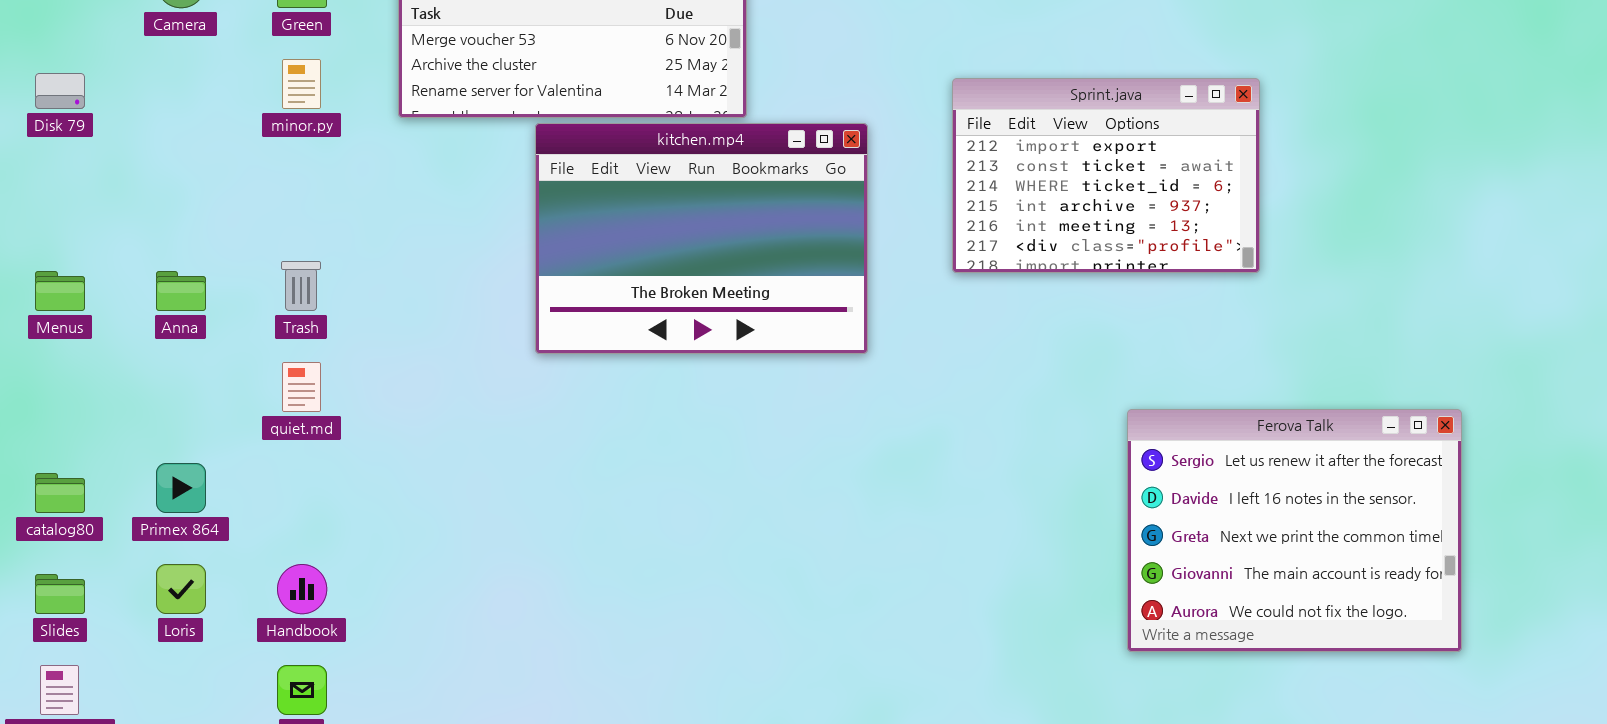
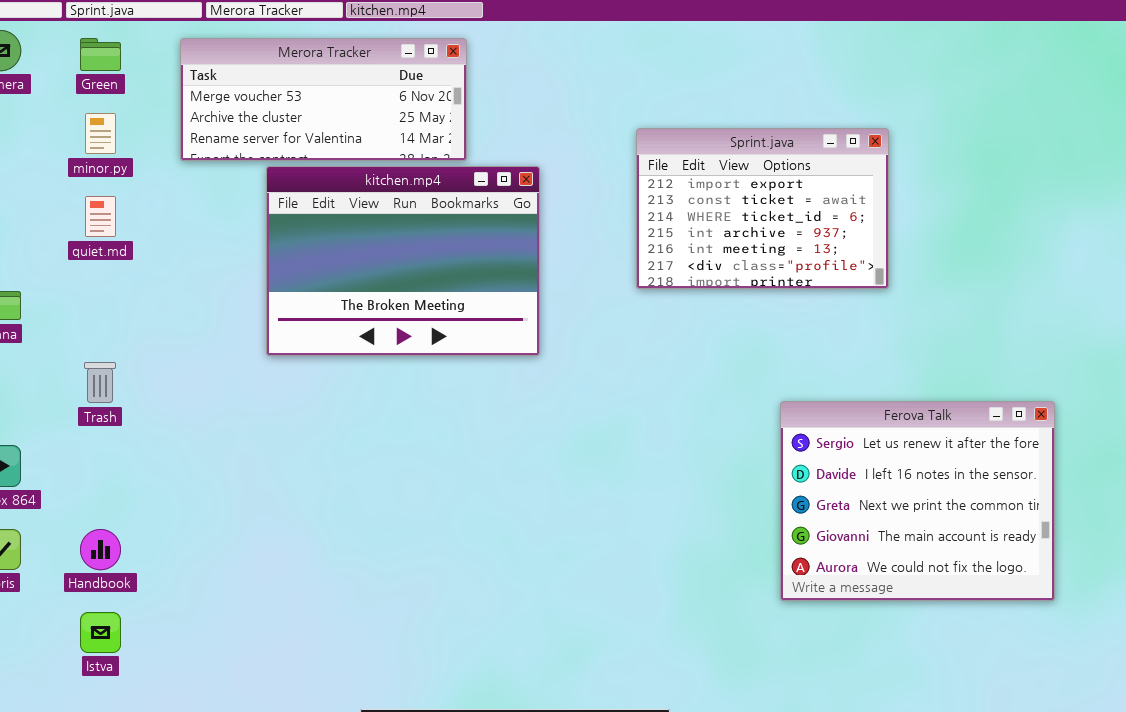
kitchen.mp4: [535,123,868,354] -> [266,166,540,356], moved
Trash: [281,261,321,311] -> [84,362,116,403], moved
quiet.md: [282,362,321,412] -> [85,196,116,237], moved

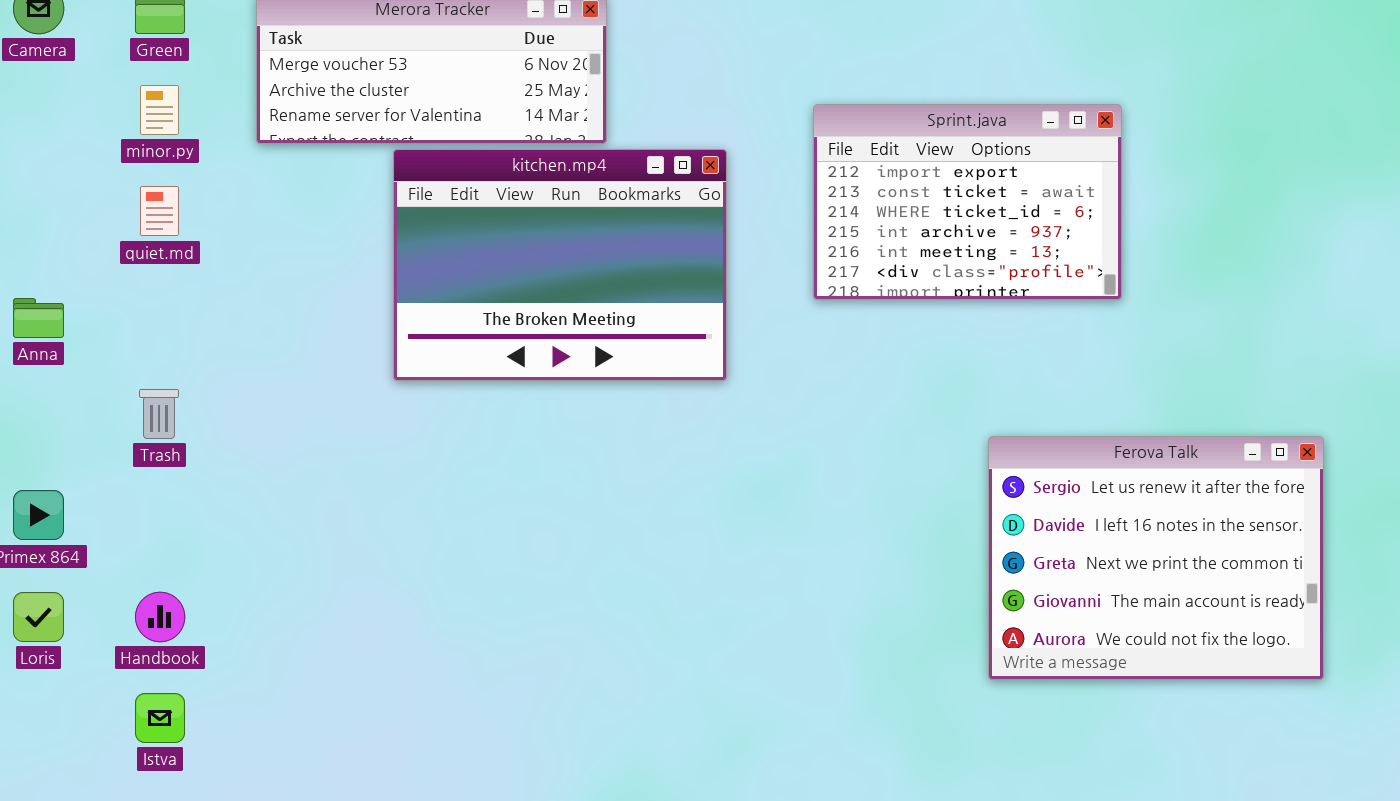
kitchen.mp4: [266,166,540,356] -> [393,149,727,381], moved

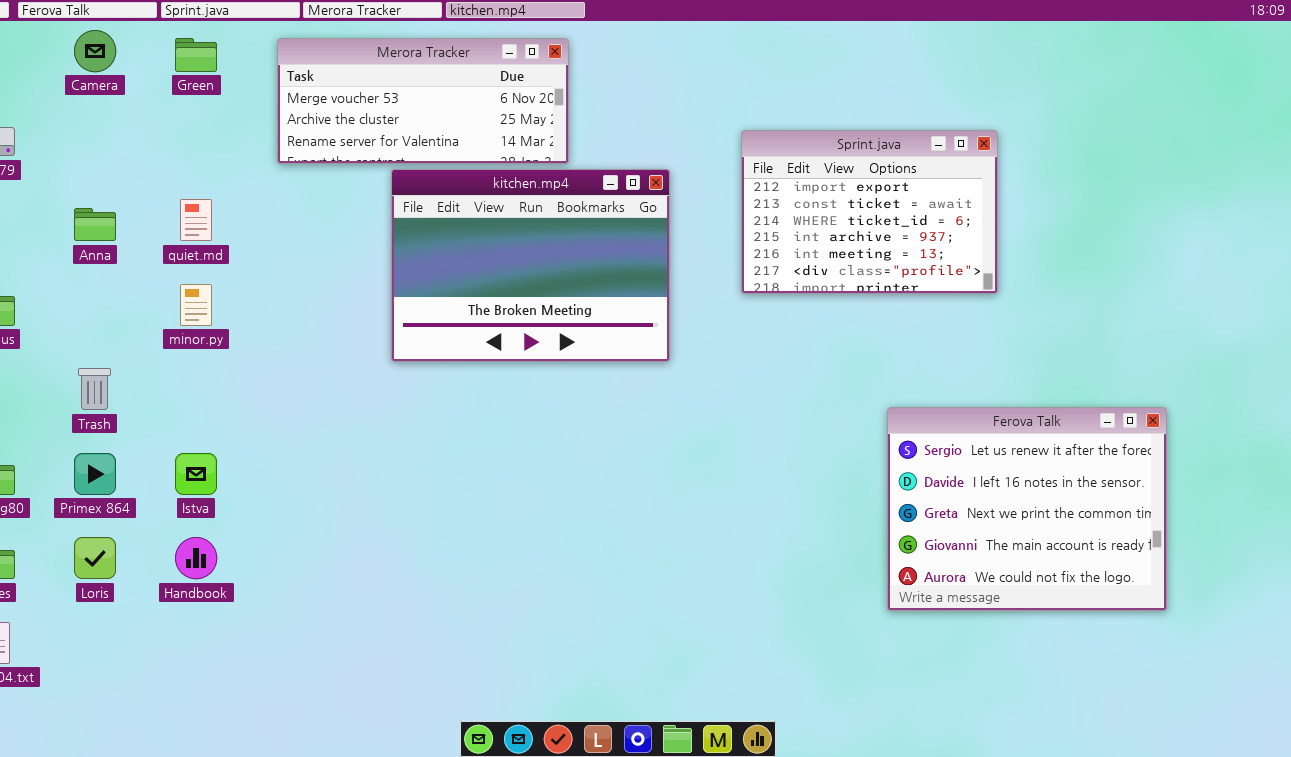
minor.py: [140,85,179,135] -> [180,284,212,326], moved
Anna: [13,298,64,338] -> [74,208,116,241], moved
Trash: [139,389,179,439] -> [78,368,111,410], moved
Istva: [135,693,185,743] -> [175,453,217,495], moved

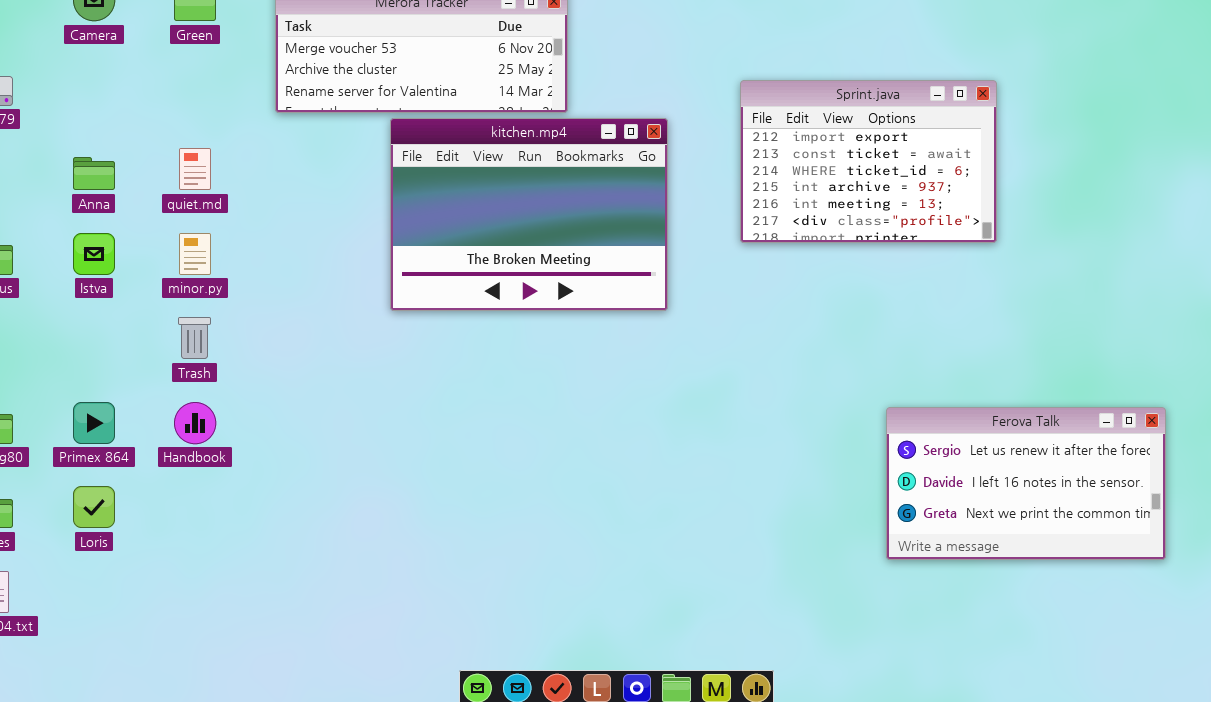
Trash: [78,368,111,410] -> [178,317,211,359], moved
Ferova Talk: [887,407,1167,611] -> [886,407,1166,560], resized
Istva: [175,453,217,495] -> [73,233,115,275], moved
Handbook: [175,537,217,579] -> [174,402,216,444], moved

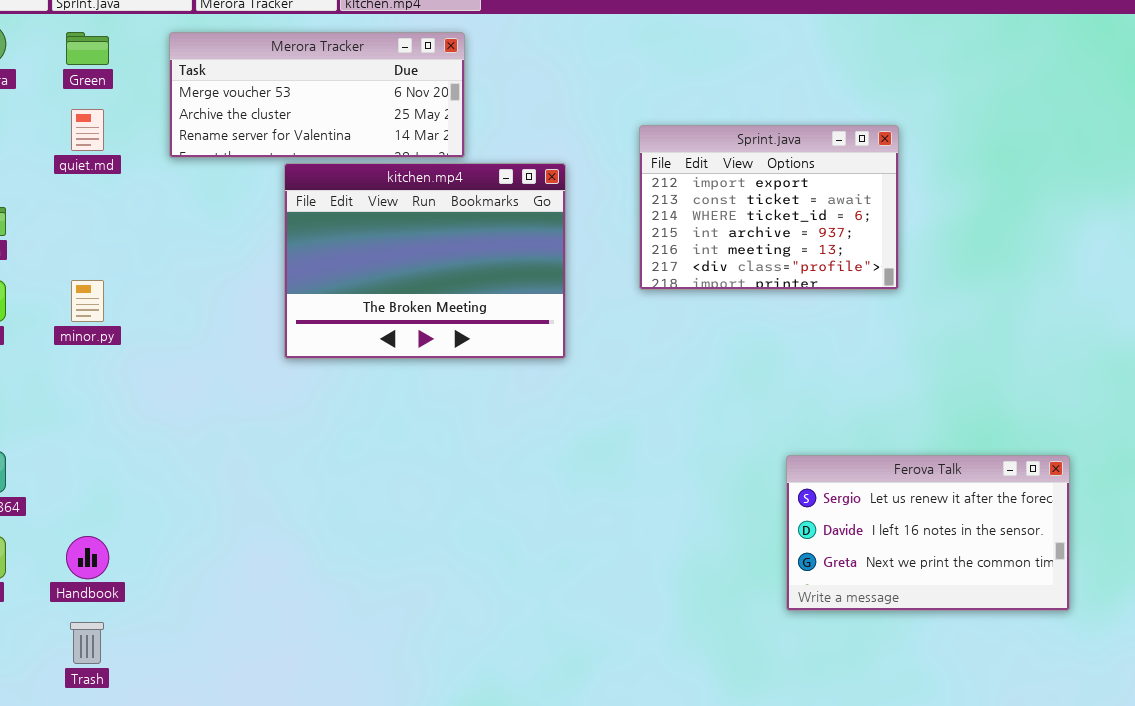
quiet.md: [179,148,211,190] -> [71,109,104,151], moved
Trash: [178,317,211,359] -> [70,622,104,664], moved
Handbook: [174,402,216,444] -> [66,536,109,579], moved

